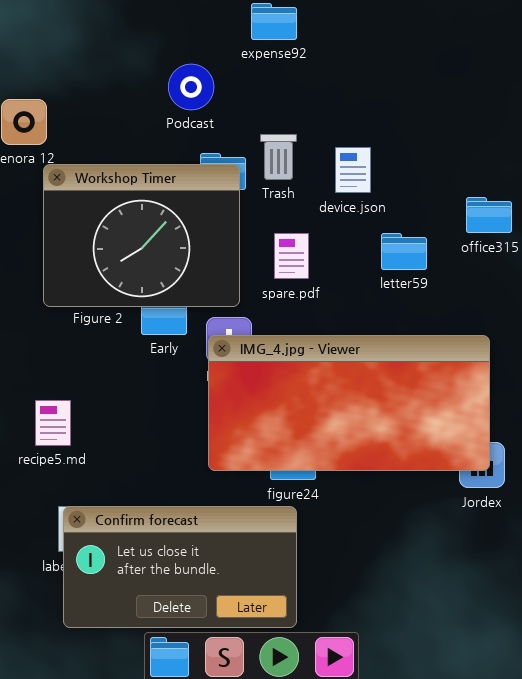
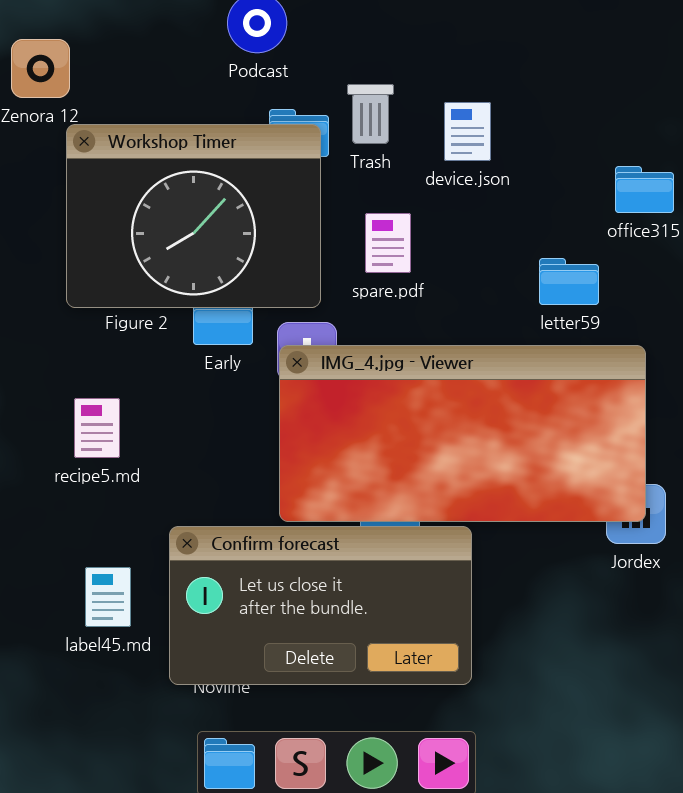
letter59: [381,233,427,270] -> [539,258,599,305], moved
recipe5.md: [35,400,71,446] -> [74,398,120,458], moved
Confirm forecast: [63,506,297,628] -> [169,526,472,685], moved

